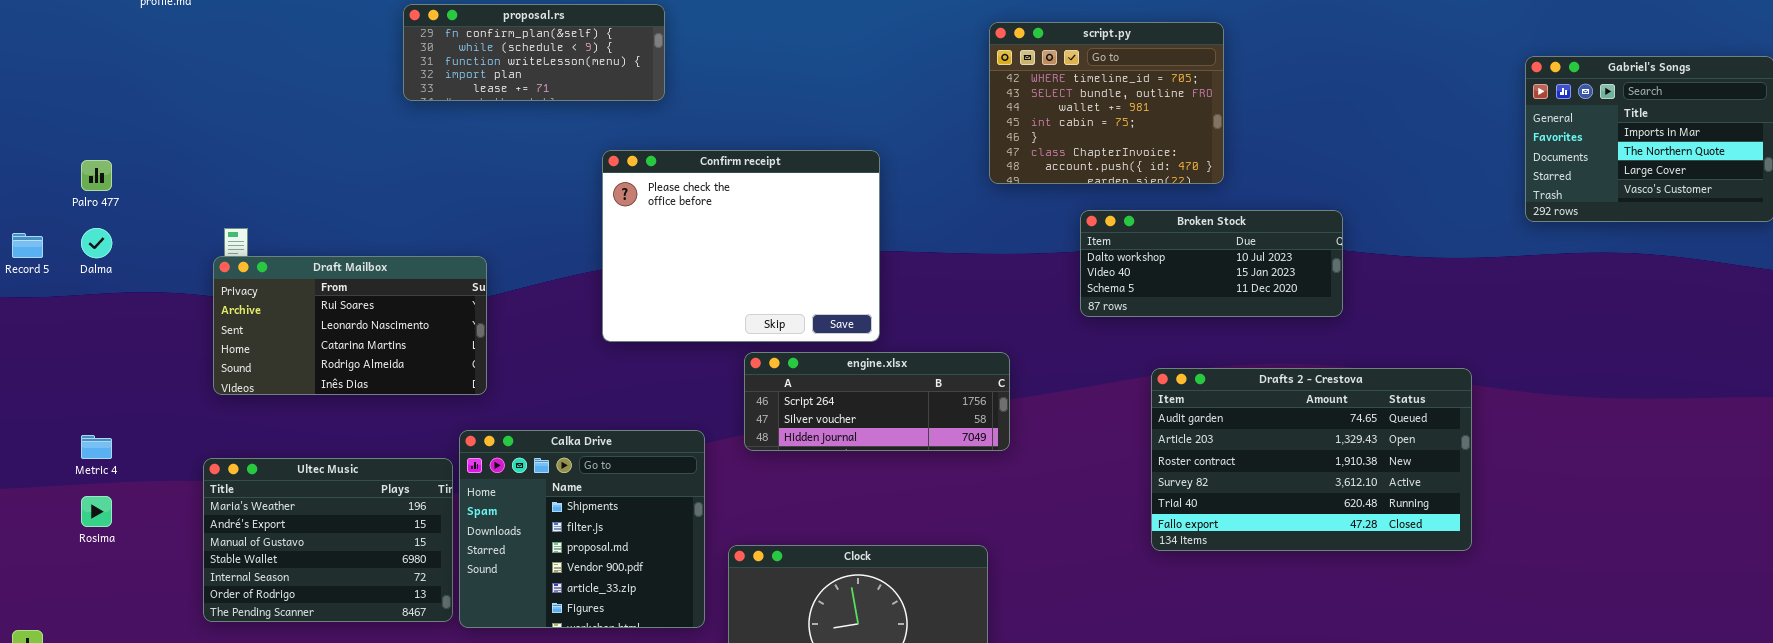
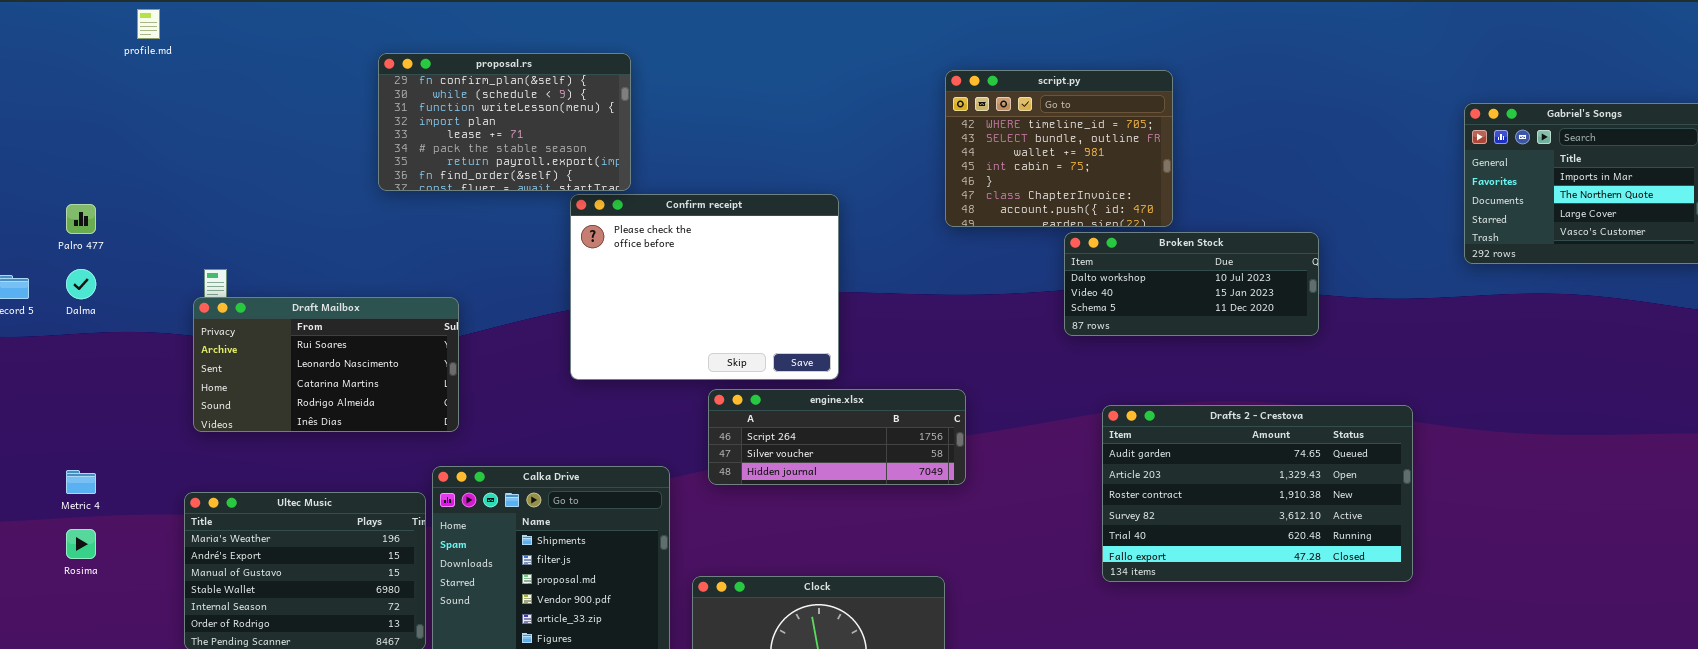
proposal.rs: [403,4,665,101] -> [378,53,631,191], resized
Broken Stock: [1080,210,1343,317] -> [1064,232,1319,336], moved

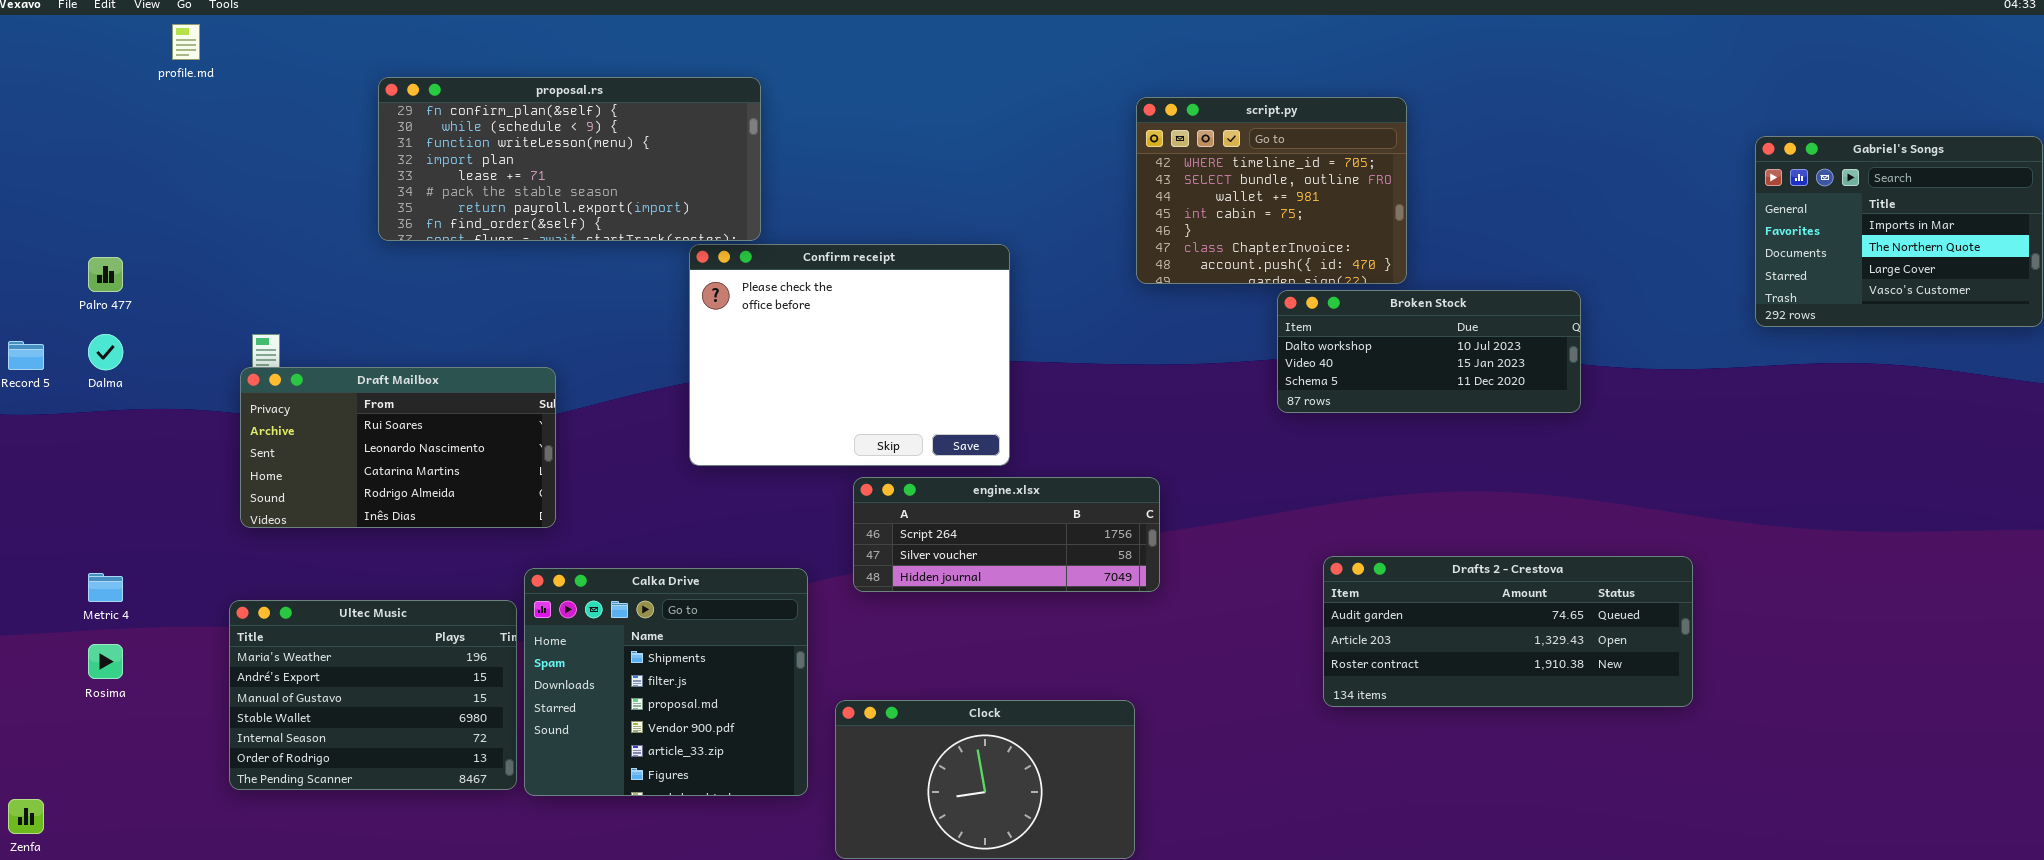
proposal.rs: [378,53,631,191] -> [378,77,761,241], resized
Drafts 2 - Crestova: [1102,405,1413,582] -> [1323,556,1693,707], resized

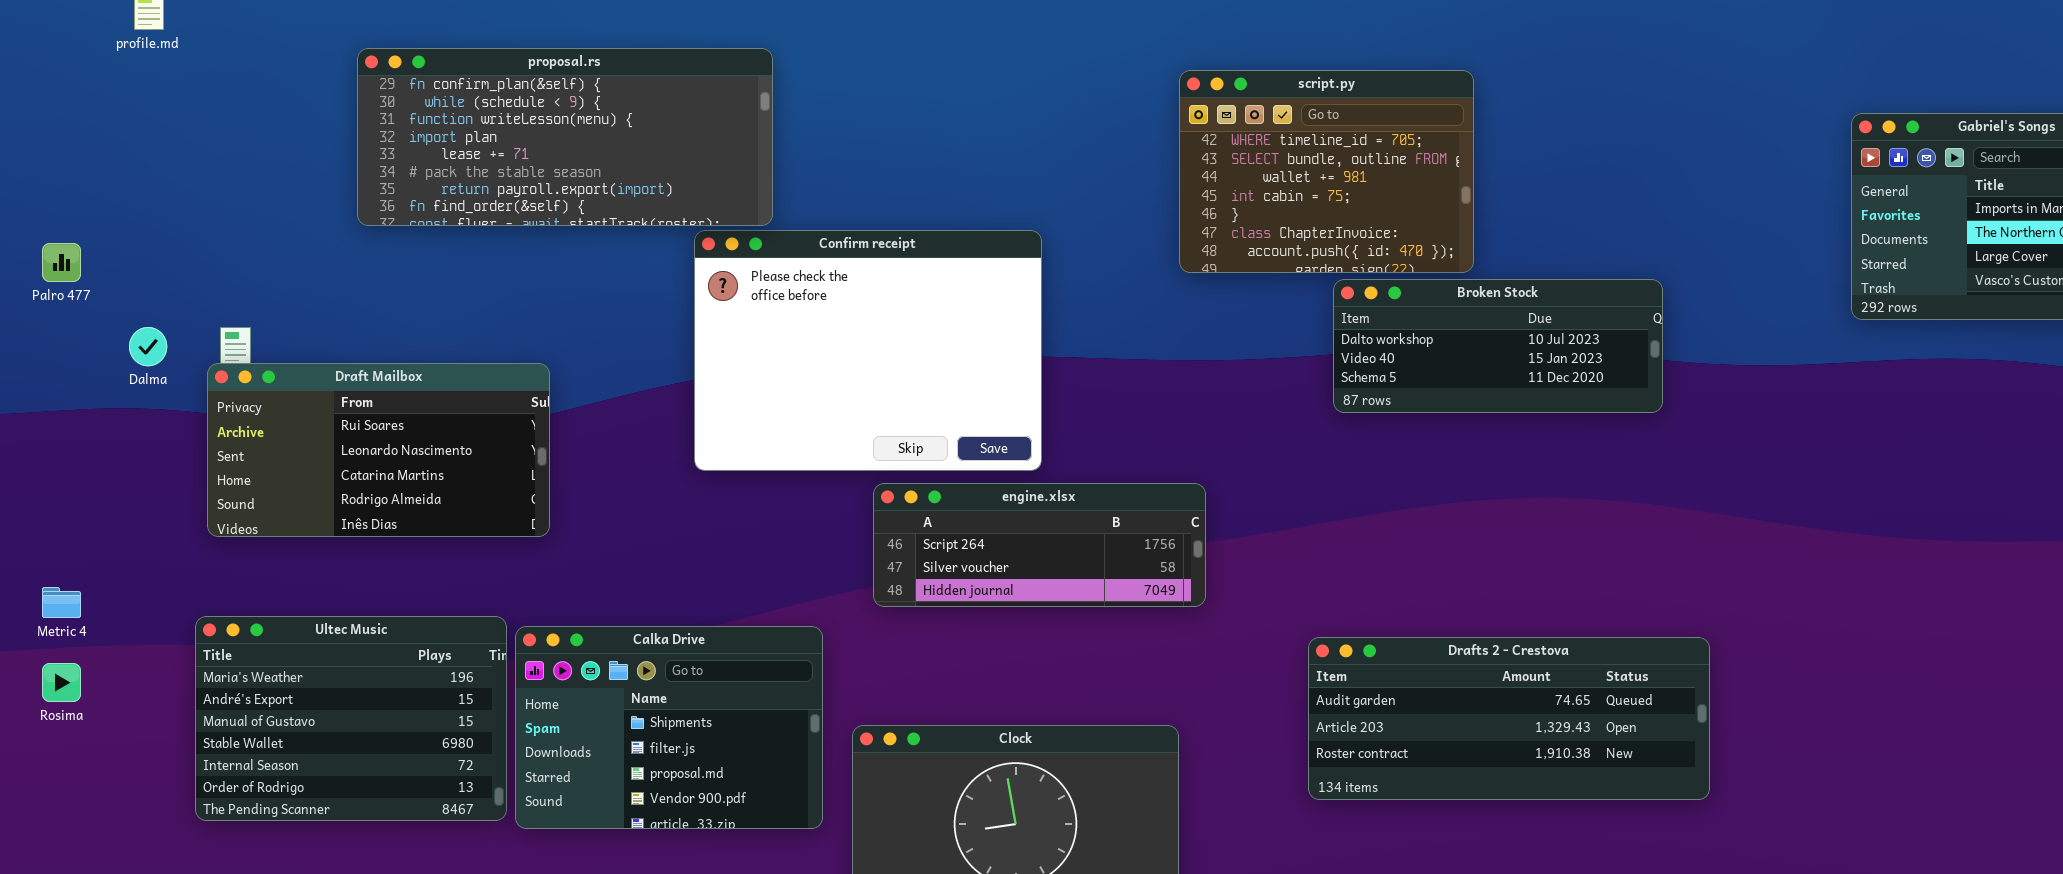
Dalma: [88,334,123,370] -> [129,327,167,366], moved
Drafts 2 - Crestova: [1323,556,1693,707] -> [1308,637,1710,800], moved
Calka Drive: [524,568,808,796] -> [515,626,823,829], resized

